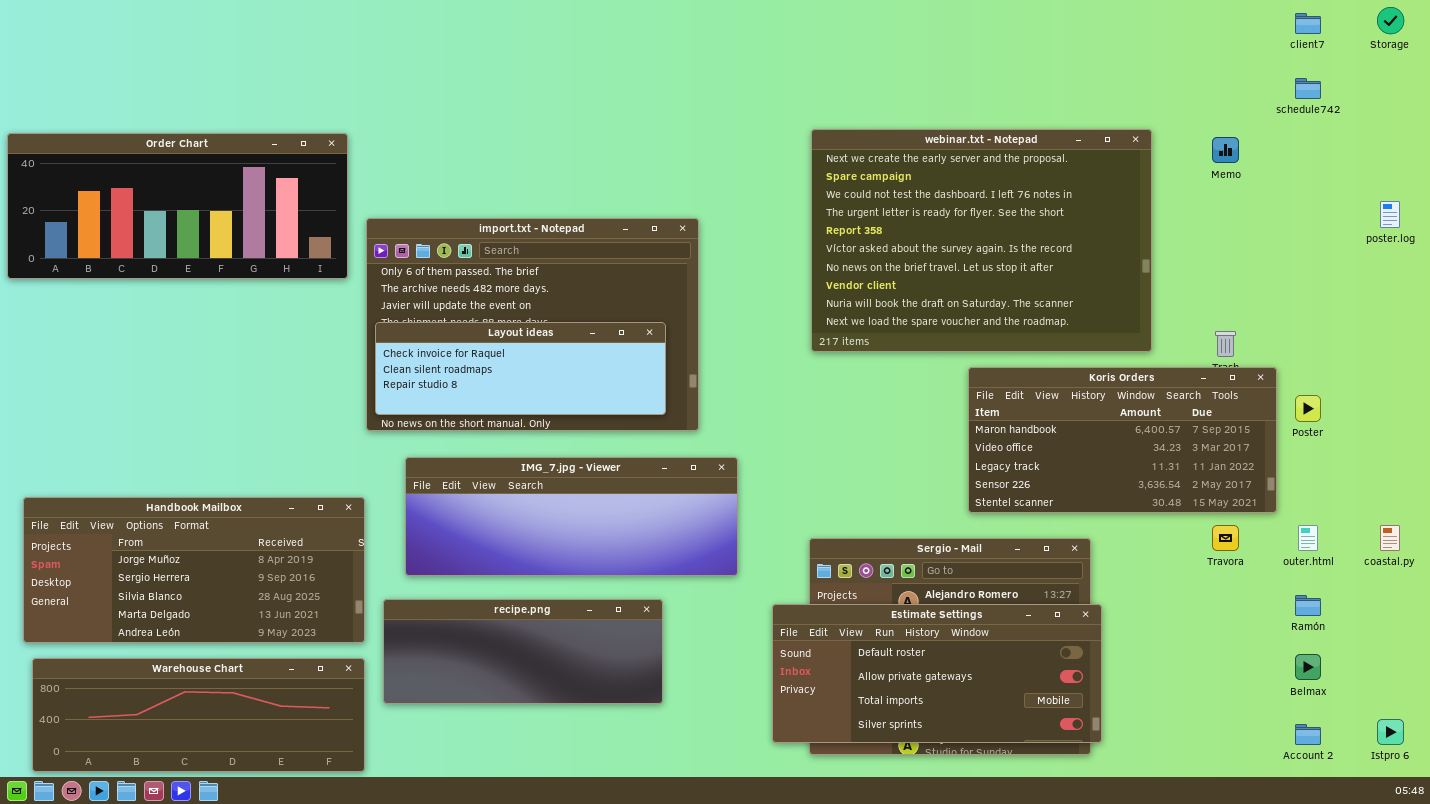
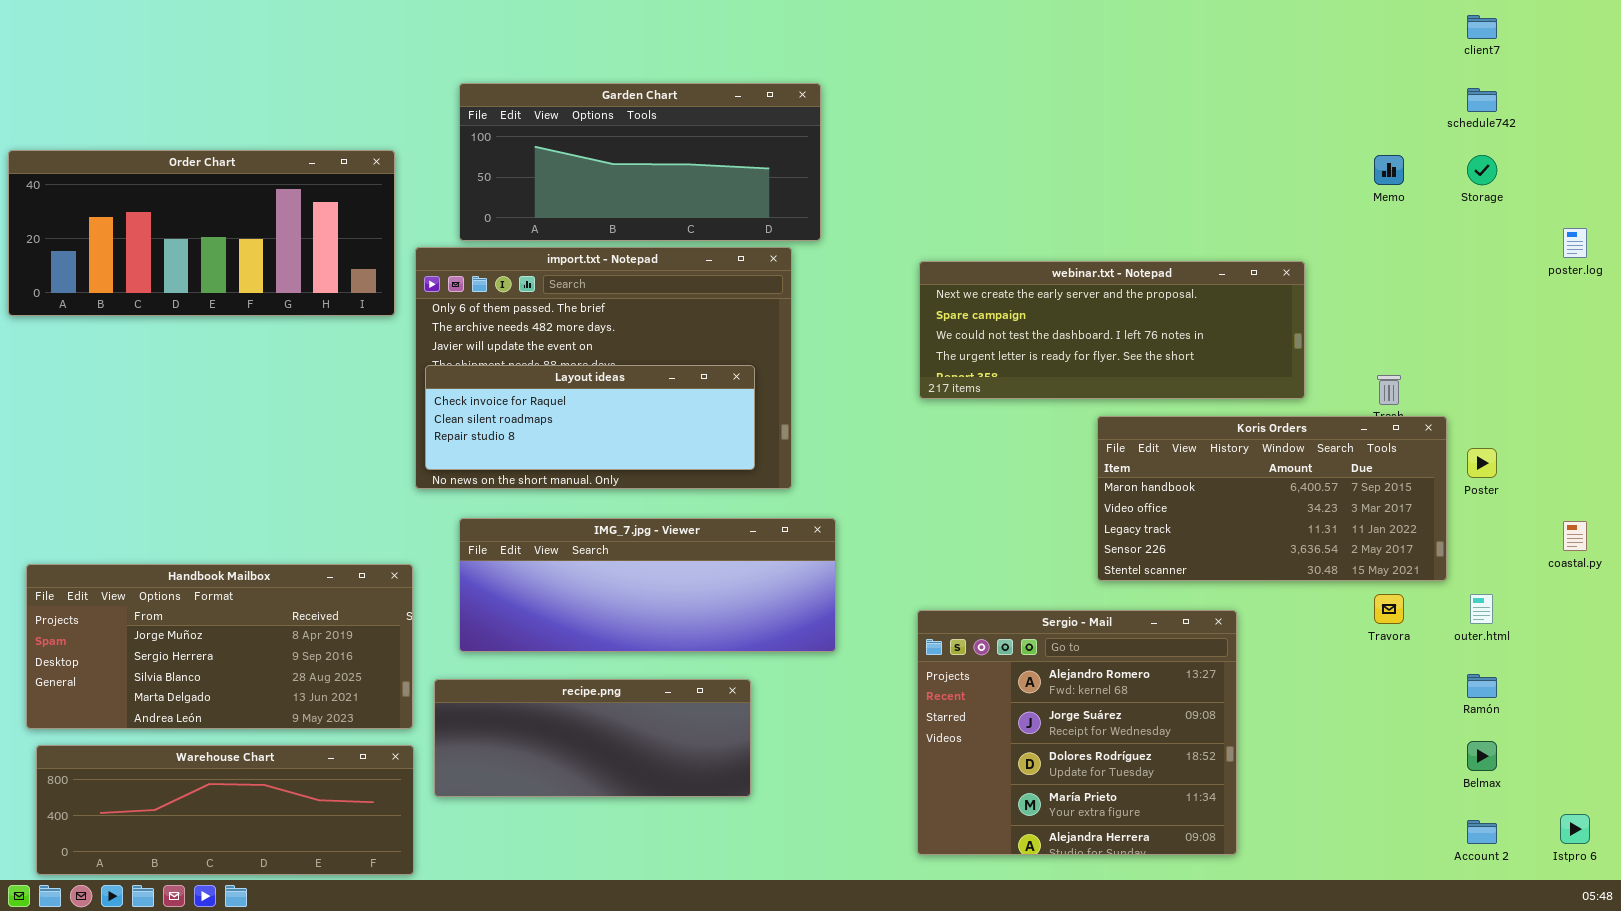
Storage: [1377,7,1404,34] -> [1467,155,1497,185], moved
Garden Chart: none -> [459,83,821,241], opened
webinar.txt - Notepad: [811,129,1152,352] -> [919,261,1305,399], resized
coastal.py: [1380,525,1400,551] -> [1563,521,1587,551], moved
Estimate Settings: [772,604,1102,743] -> none, closed

